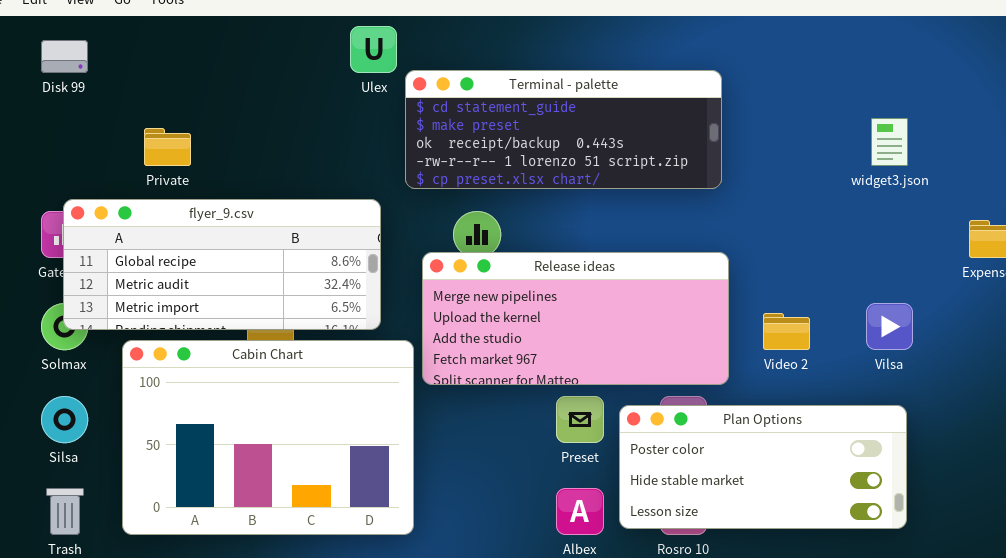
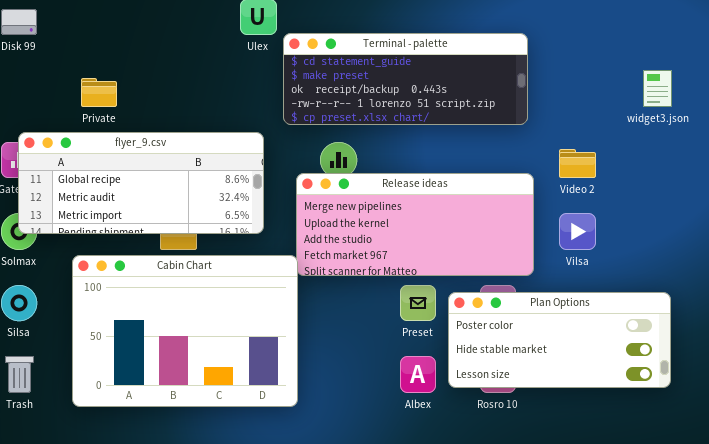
Vilsa: [866,303,913,350] -> [559,213,596,250], moved
Video 2: [763,313,810,350] -> [559,149,596,178], moved
Cabin Chart: [122,340,414,535] -> [72,255,298,407], moved

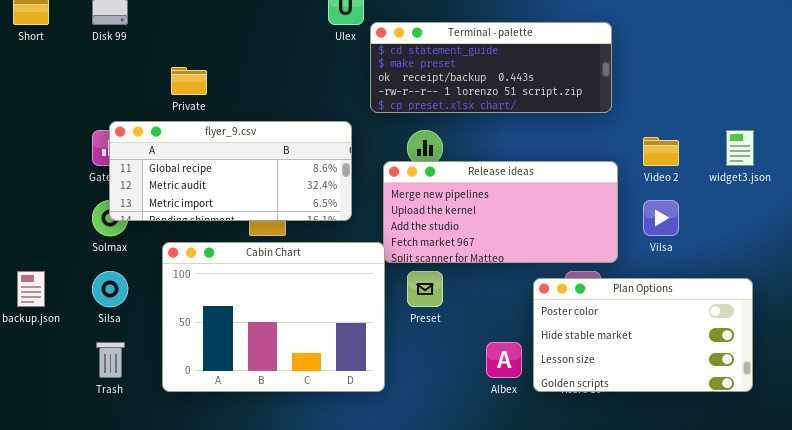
widget3.json: [643,70,672,107] -> [726,130,754,166], moved
Preset: [400,285,436,321] -> [407,271,443,307], moved
Plan Options: [448,292,671,388] -> [533,278,753,392], resized

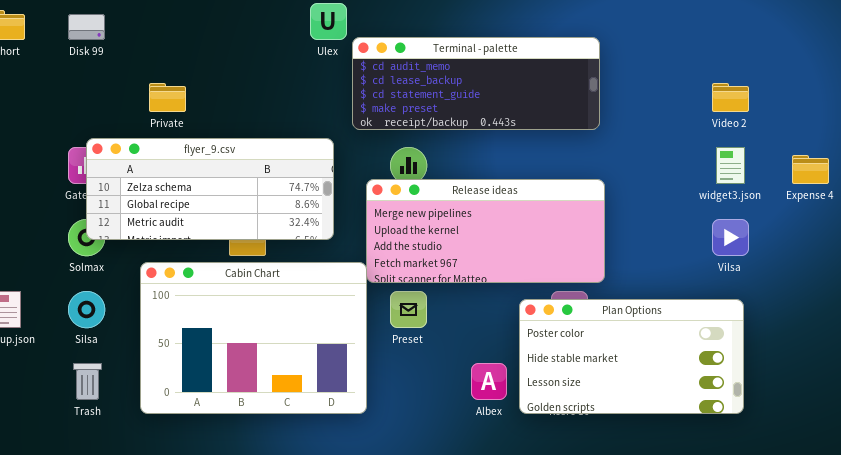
Terminal - palette: [370,22,612,113] -> [352,37,600,130], scrolled up 2 rows
flyer_9.csv: [109,121,352,221] -> [86,138,334,240], scrolled up 1 row
Video 2: [643,137,679,166] -> [712,83,749,112], moved
Vilsa: [643,200,679,236] -> [712,219,749,256], moved

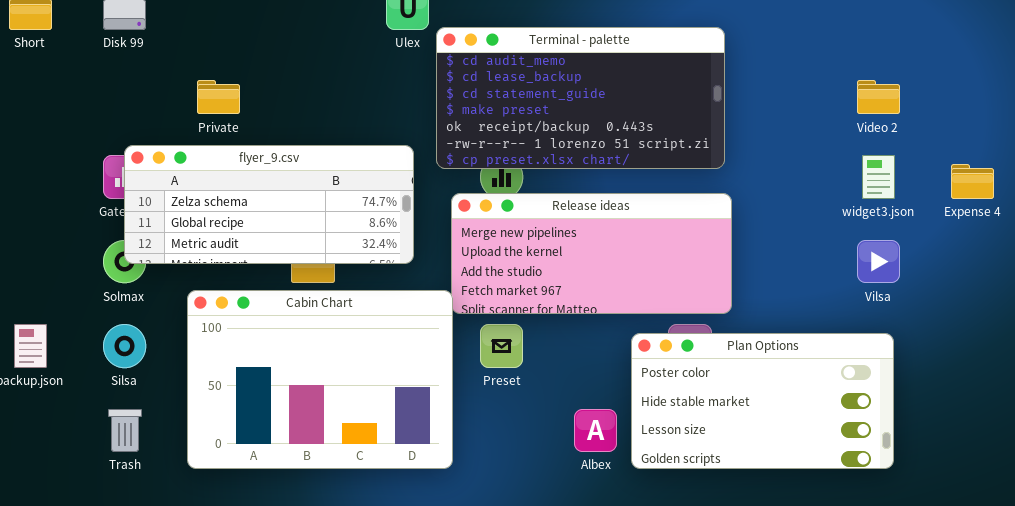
Terminal - palette: [352,37,600,130] -> [436,27,725,169], resized

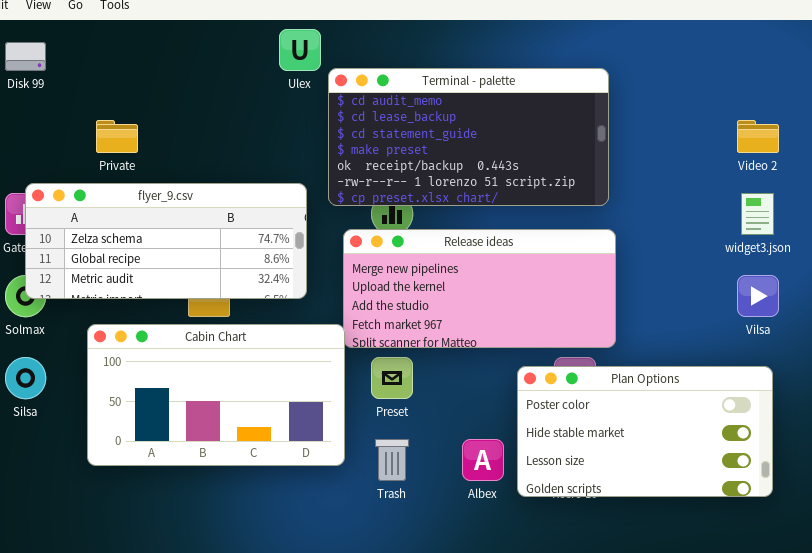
Cabin Chart: [187,290,453,469] -> [87,324,345,466], resized
Trash: [108,409,142,452] -> [375,439,409,481], moved

